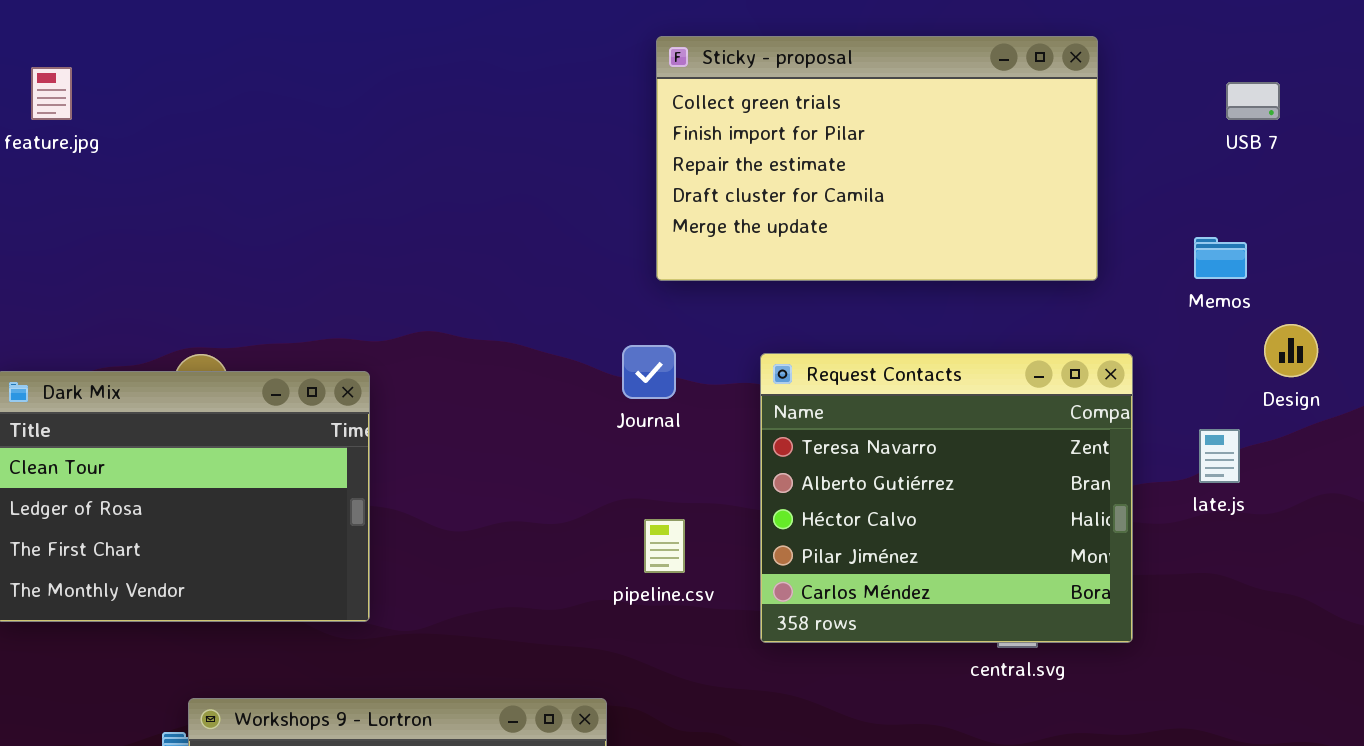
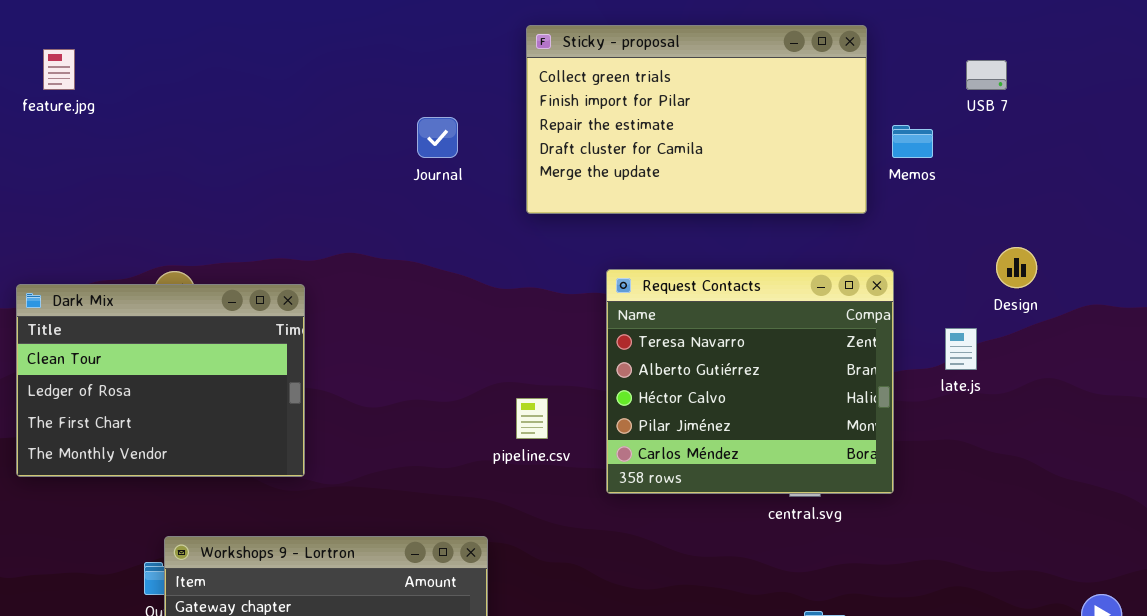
Memos: [1194,237,1247,279] -> [892,125,933,158], moved
Journal: [622,345,676,399] -> [417,117,458,158], moved

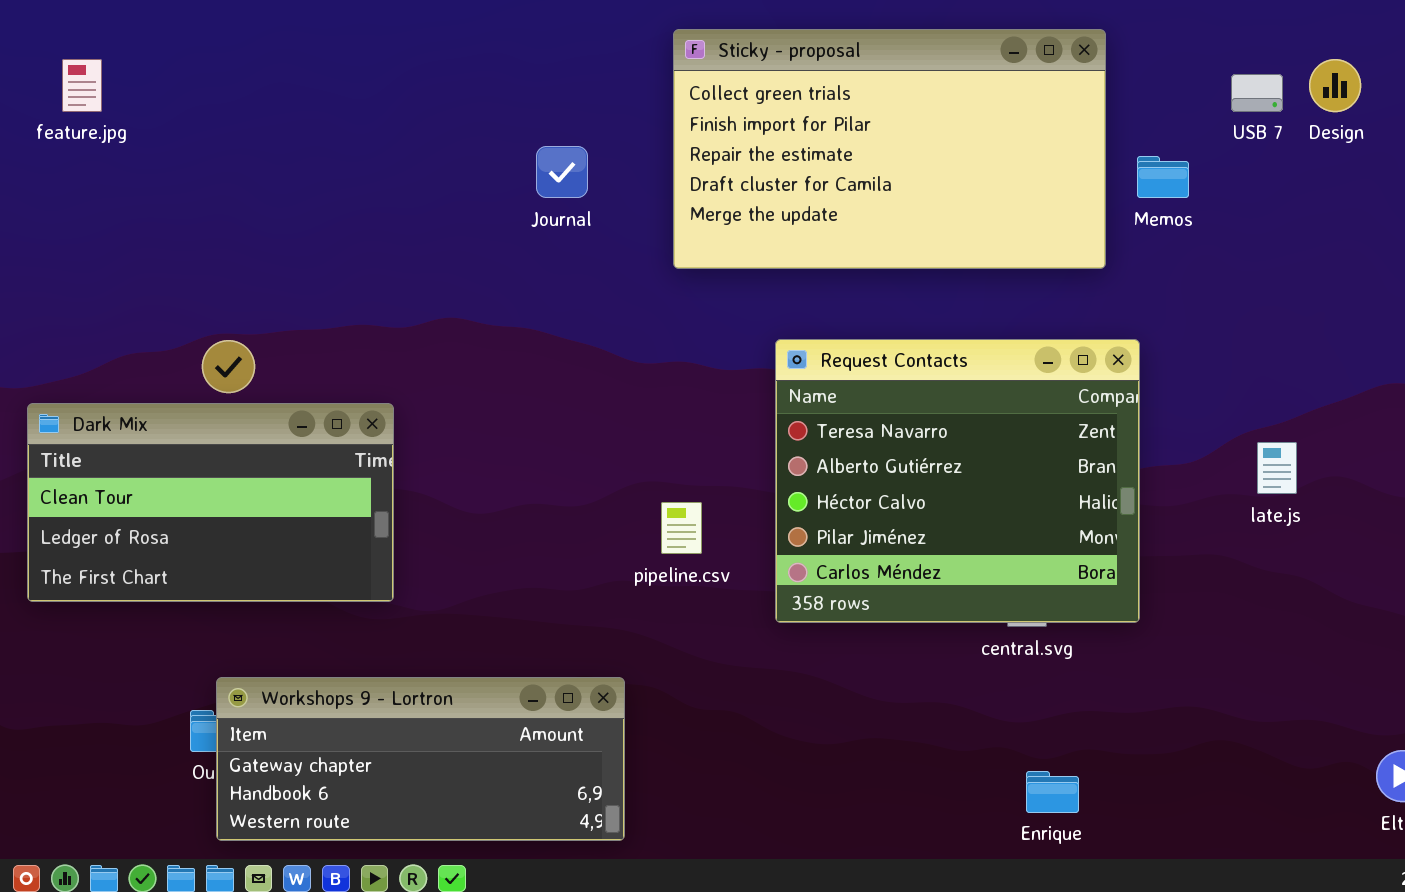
Design: [996,247,1037,288] -> [1309,59,1361,112], moved
Dark Mix: [16,284,305,477] -> [27,403,394,602], resized
late.js: [945,328,977,370] -> [1257,442,1297,494], moved

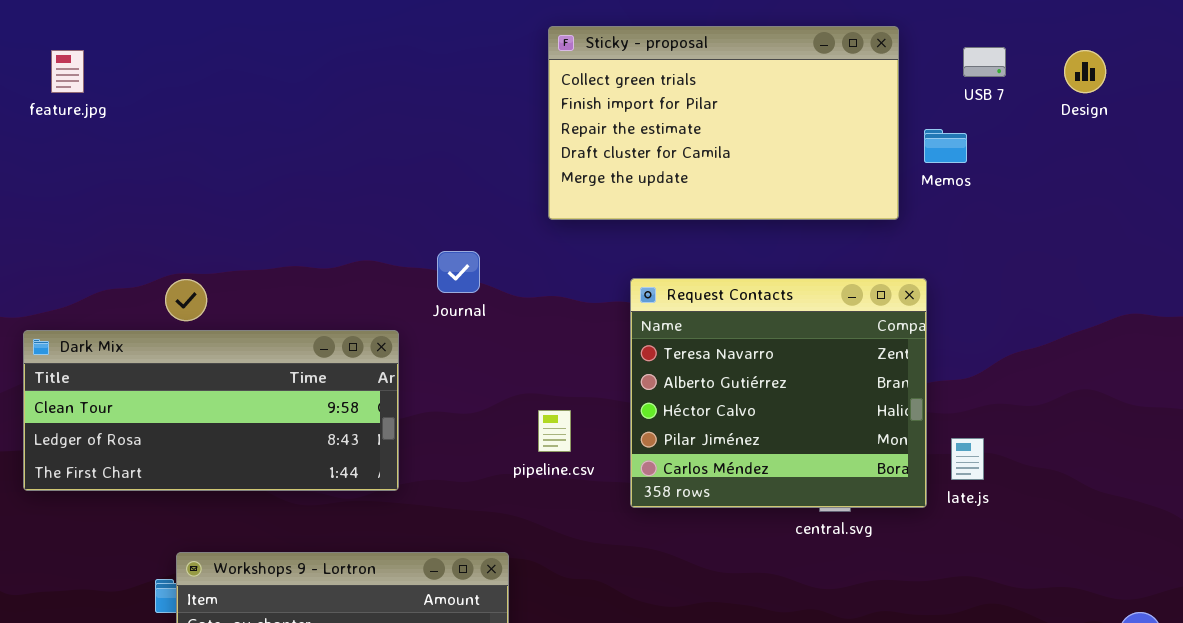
USB 7: [1231,74,1283,112] -> [963,47,1006,77], moved
Journal: [536,146,588,198] -> [437,251,480,293], moved
Dark Mix: [27,403,394,602] -> [23,330,399,491], resized
late.js: [1257,442,1297,494] -> [951,438,984,480], moved

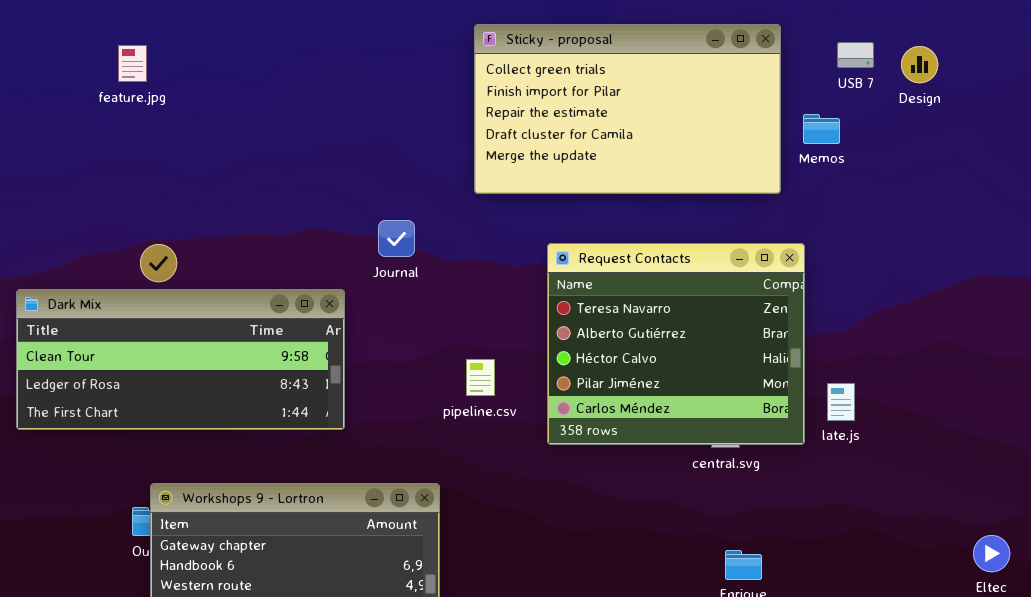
feature.jpg: [51,50,84,93] -> [118,45,147,82], moved
Design: [1064,50,1106,93] -> [901,46,938,83], moved

